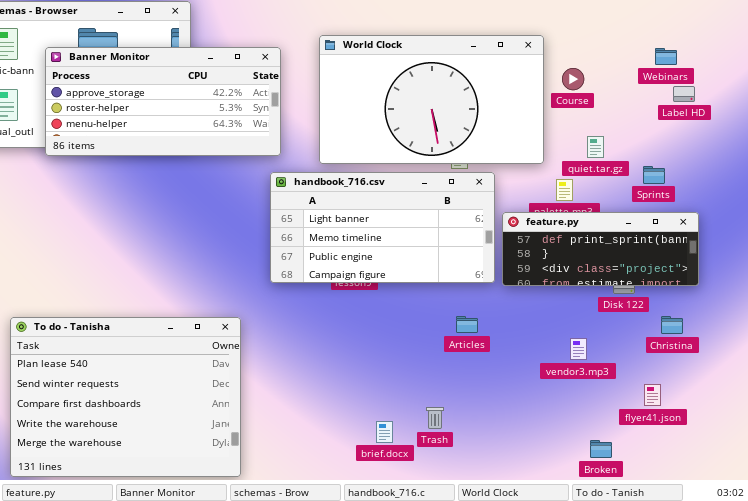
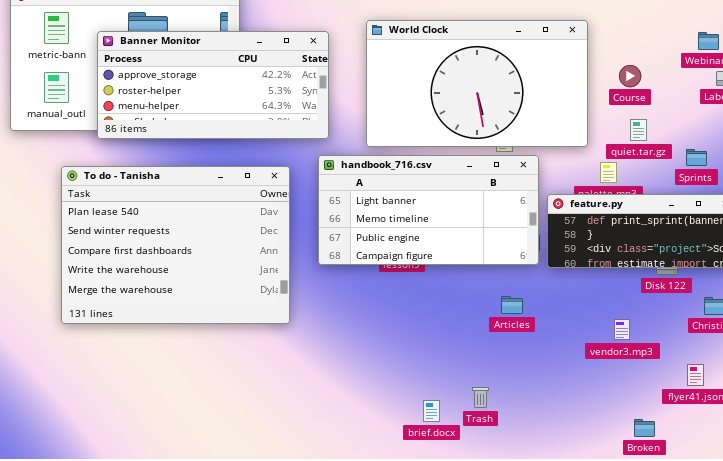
Course: [562,68,584,90] -> [619,65,641,87], moved
To do - Tanisha: [10,317,241,477] -> [61,166,290,324], moved

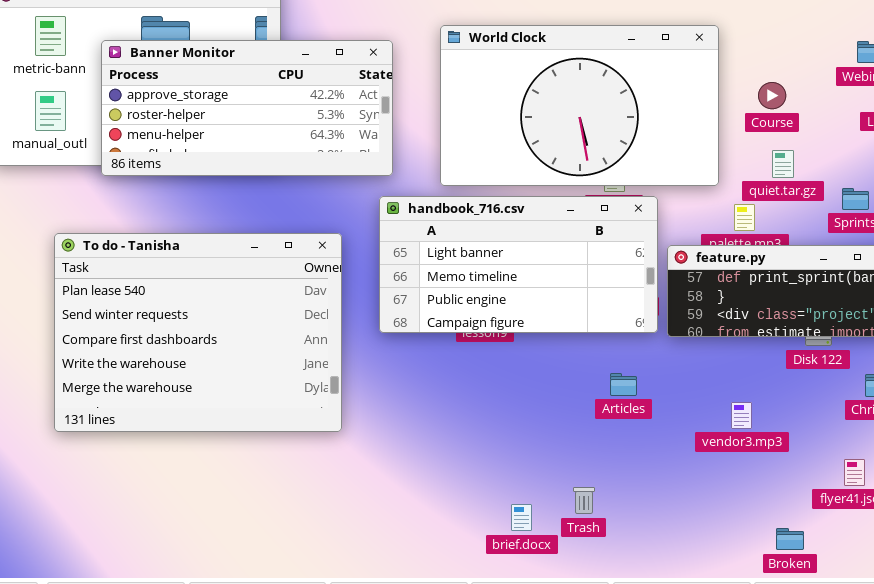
To do - Tanisha: [61,166,290,324] -> [54,233,342,432], moved
vendor3.mp3: [614,319,630,340] -> [731,402,752,429], moved

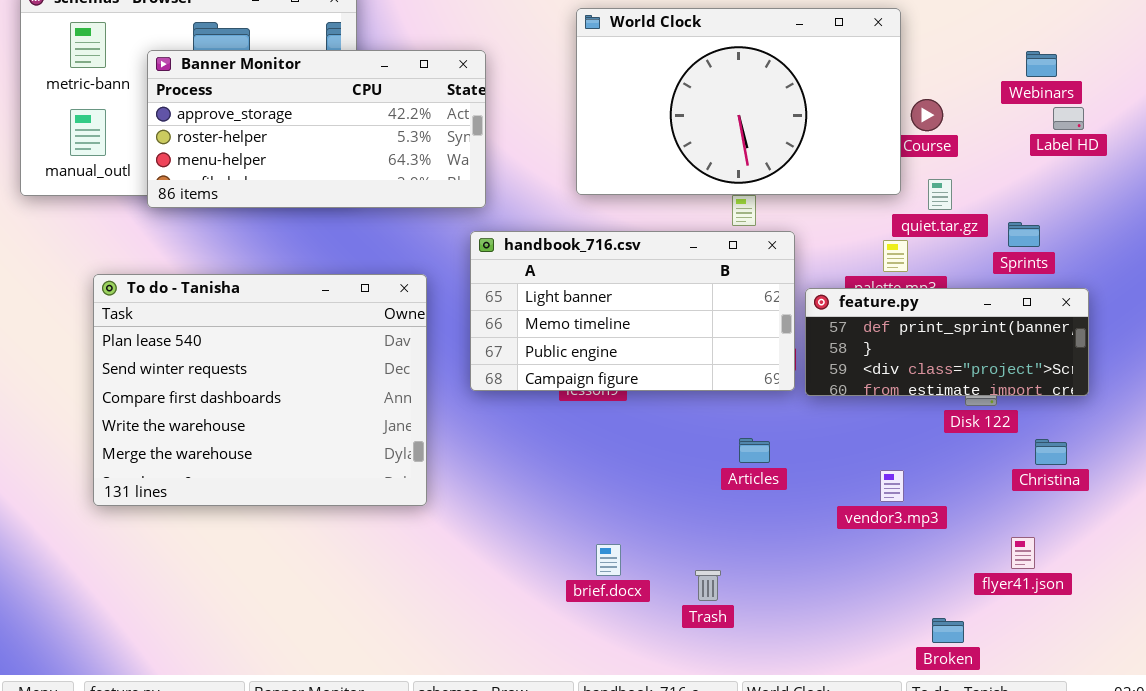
World Clock: [440,25,719,186] -> [576,8,901,195], moved
brief.docx: [511,504,532,531] -> [596,544,621,576], moved

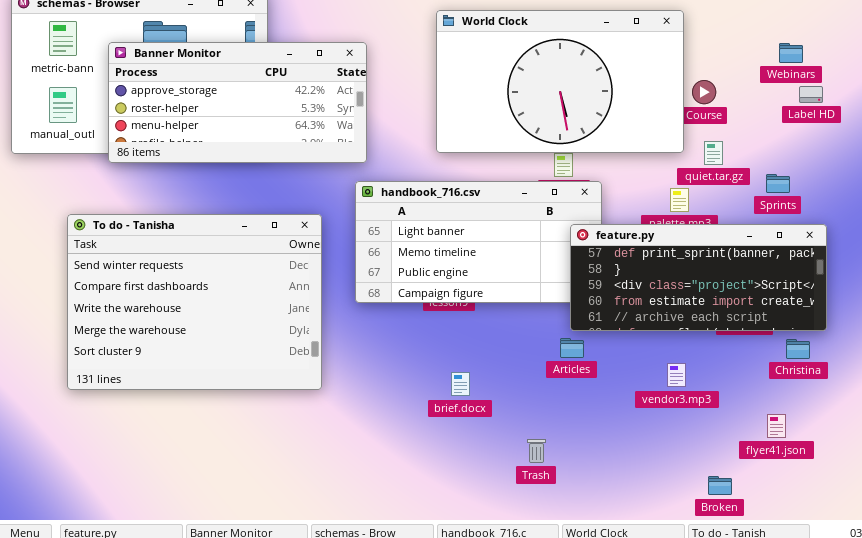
To do - Tanisha: [93,274,427,506] -> [67,214,322,390], scrolled down 1 row
feature.py: [805,288,1089,396] -> [570,224,827,331], resized
brief.docx: [596,544,621,576] -> [451,372,470,396], moved

